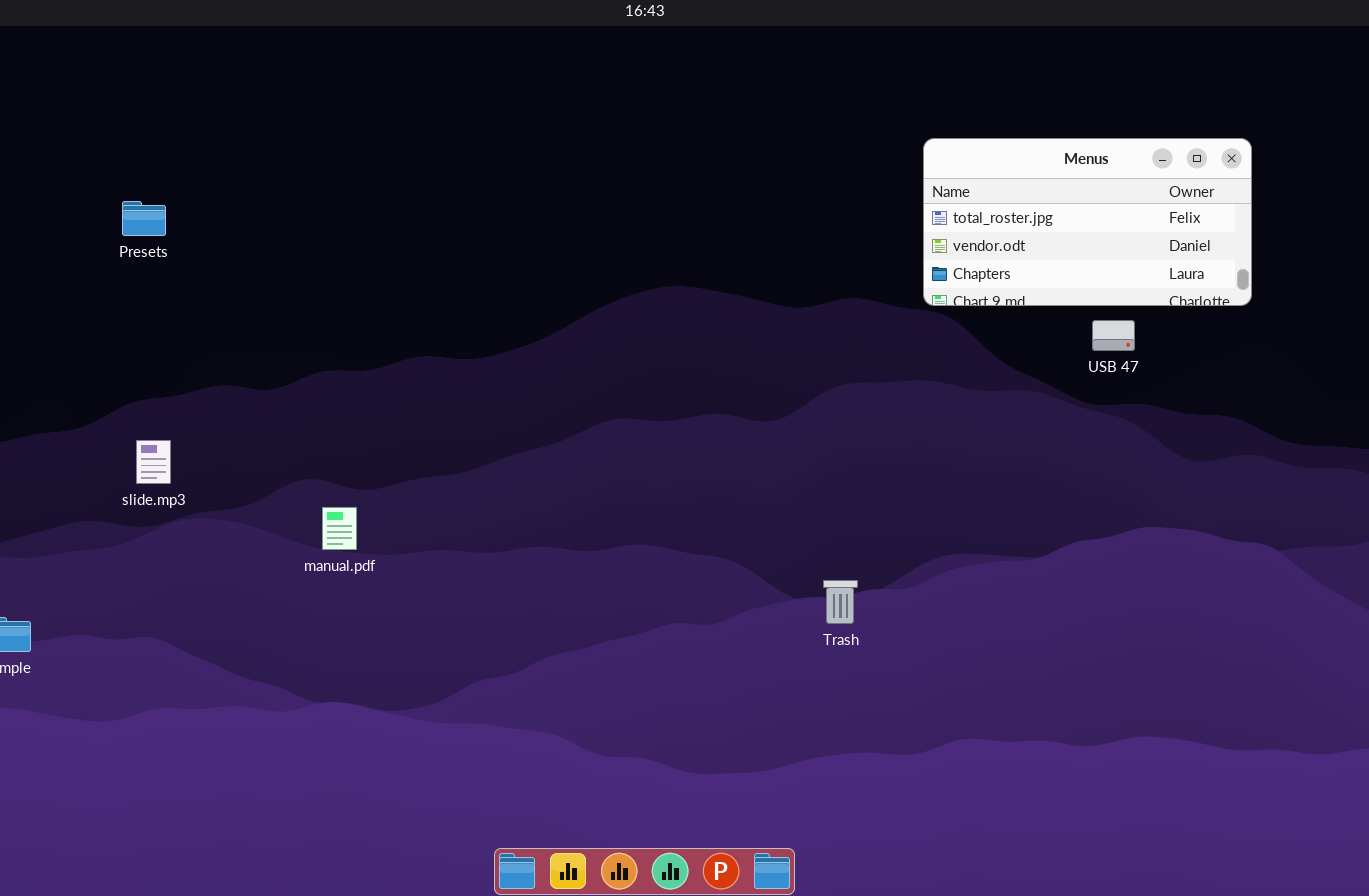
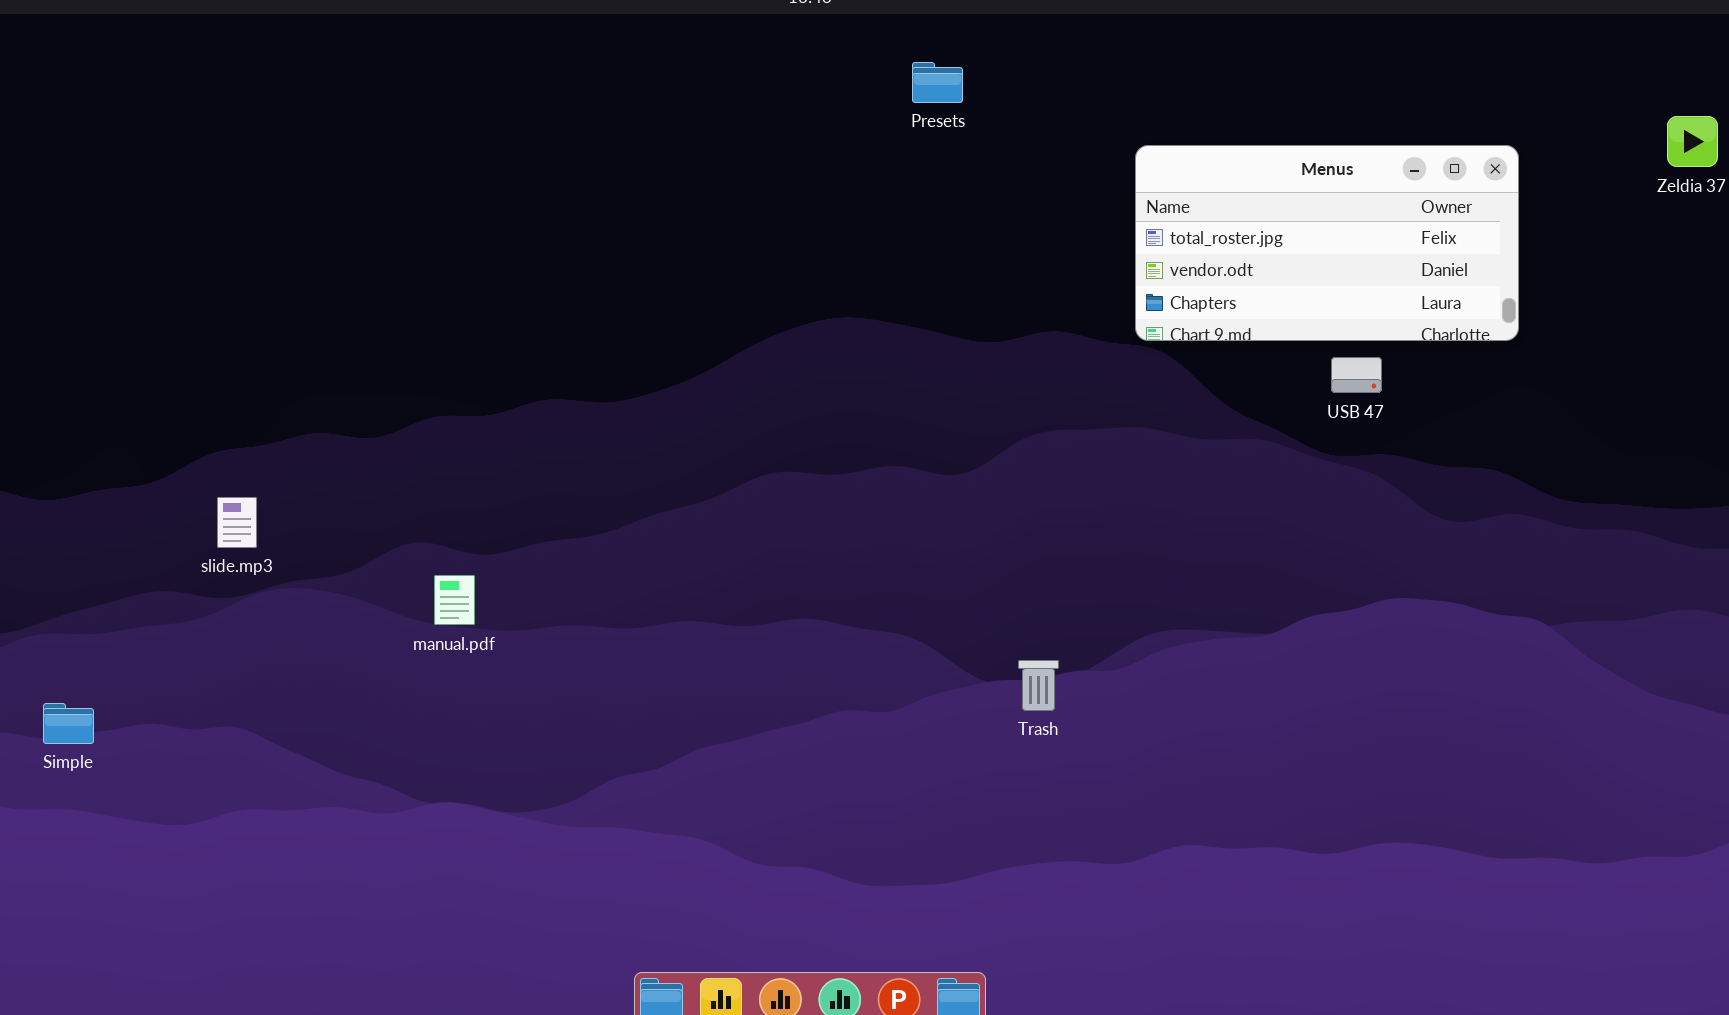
Presets: [122,201,166,236] -> [912,62,963,103], moved

